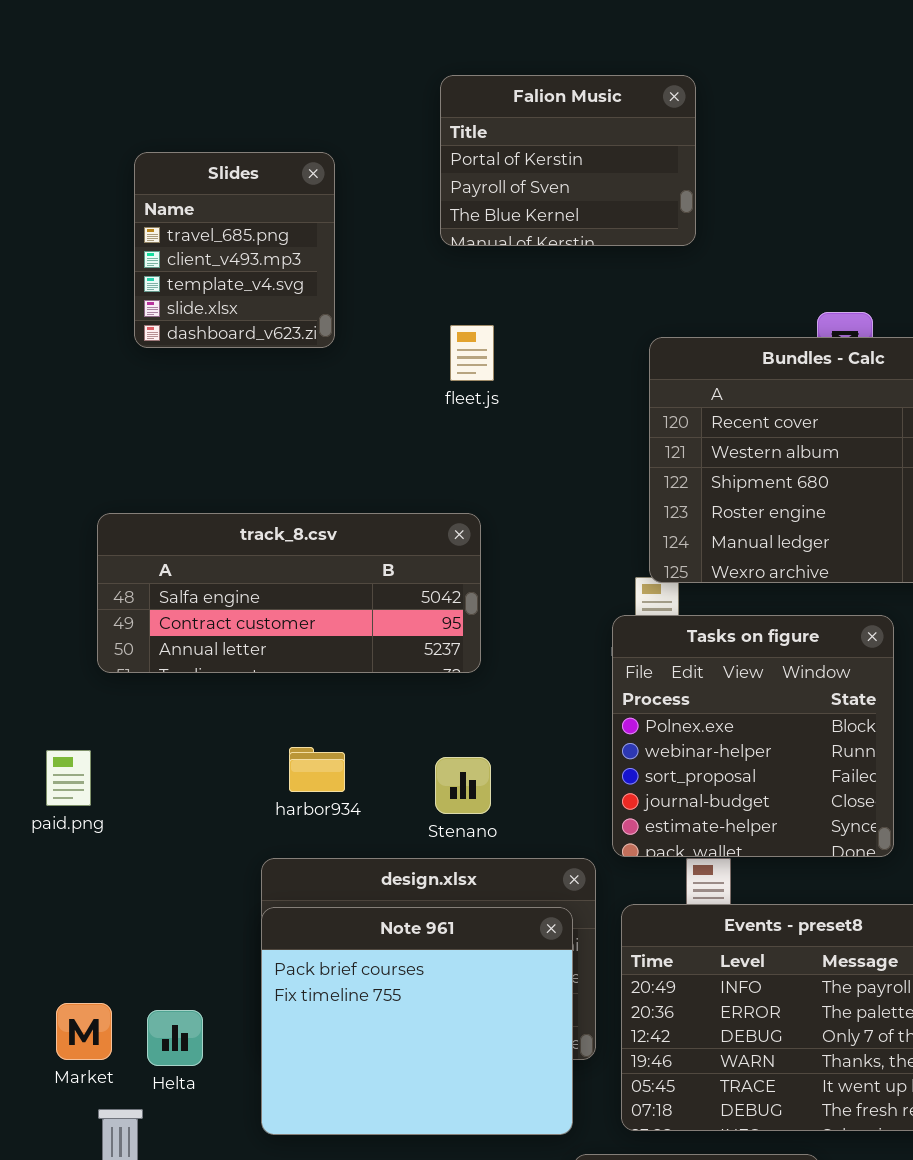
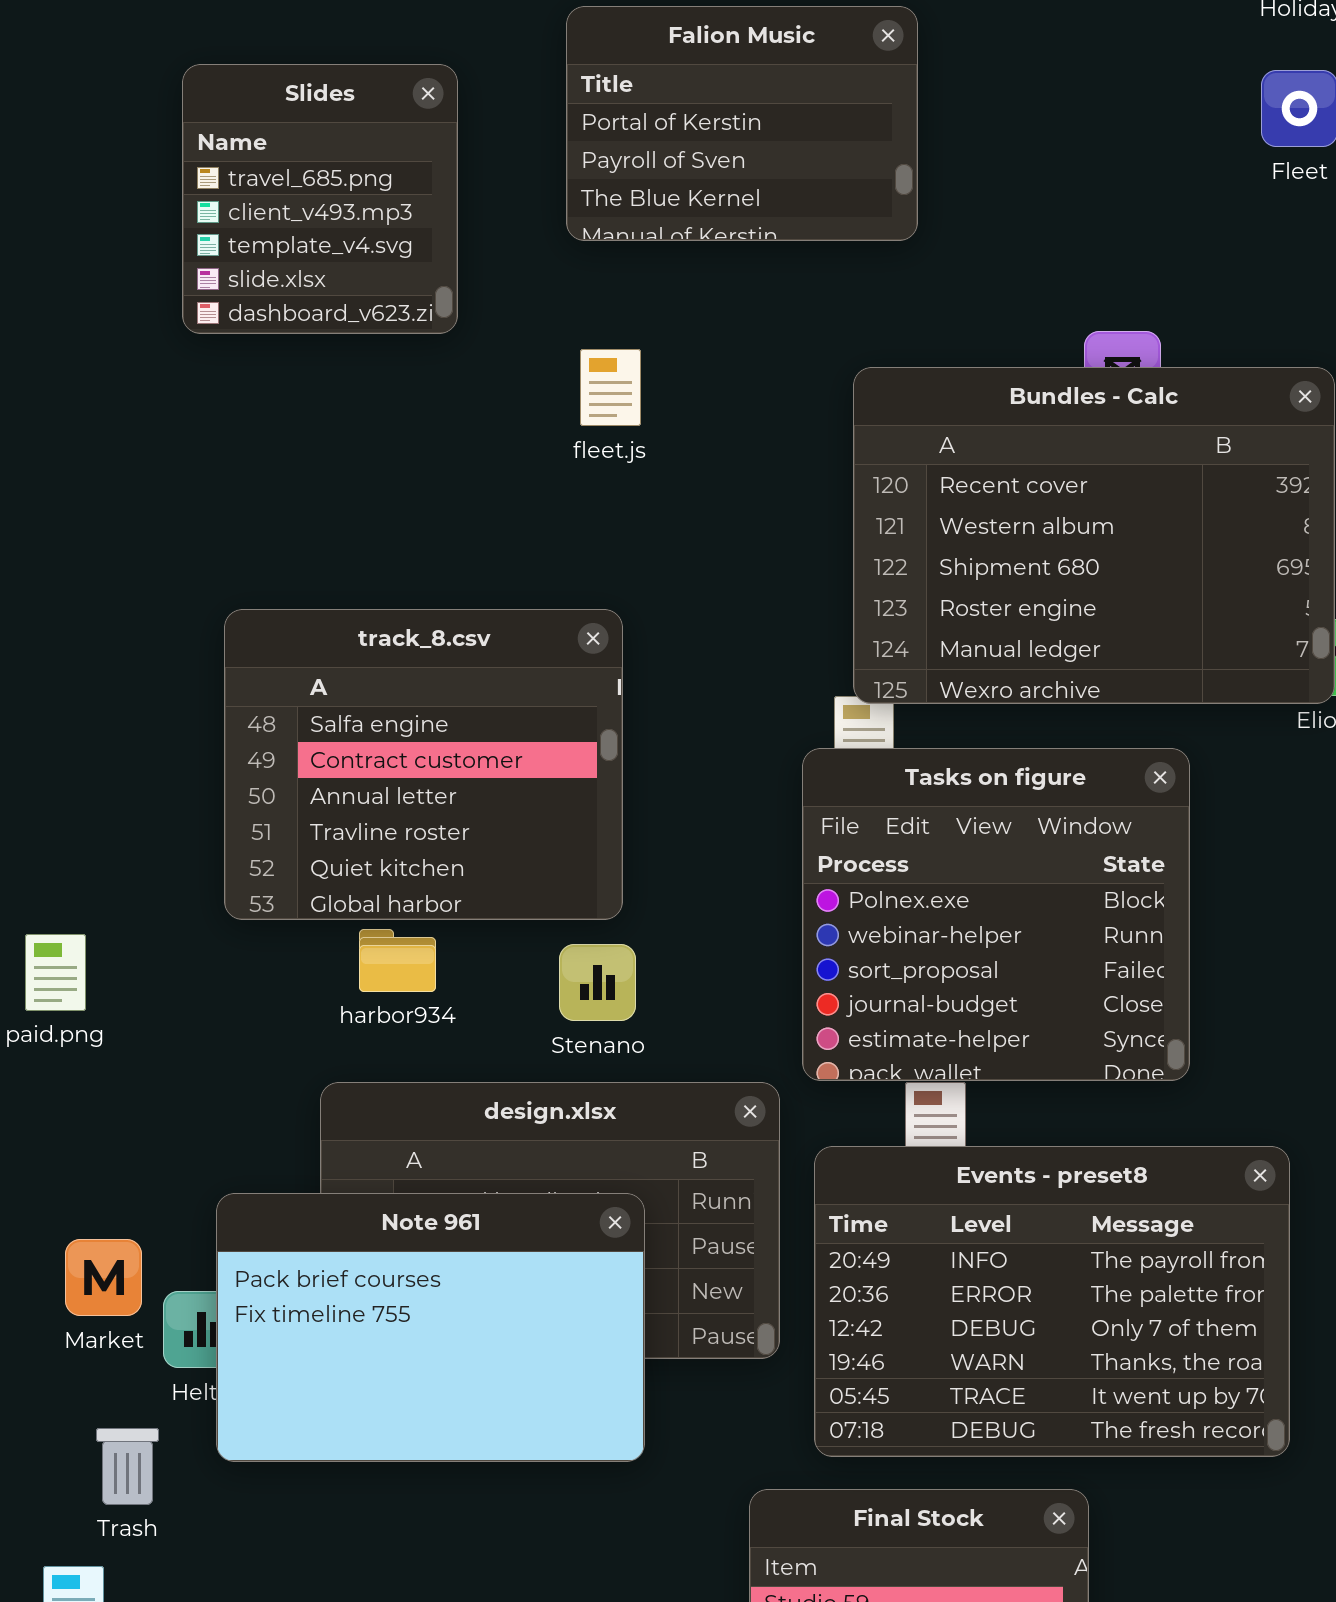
Slides: [134,152,335,348] -> [182,64,458,334], moved
track_8.csv: [97,513,481,673] -> [224,609,623,920], resized
Note 961: [261,907,573,1135] -> [216,1193,645,1462], moved, resized
Market: [56,1003,112,1060] -> [65,1239,142,1316], moved

